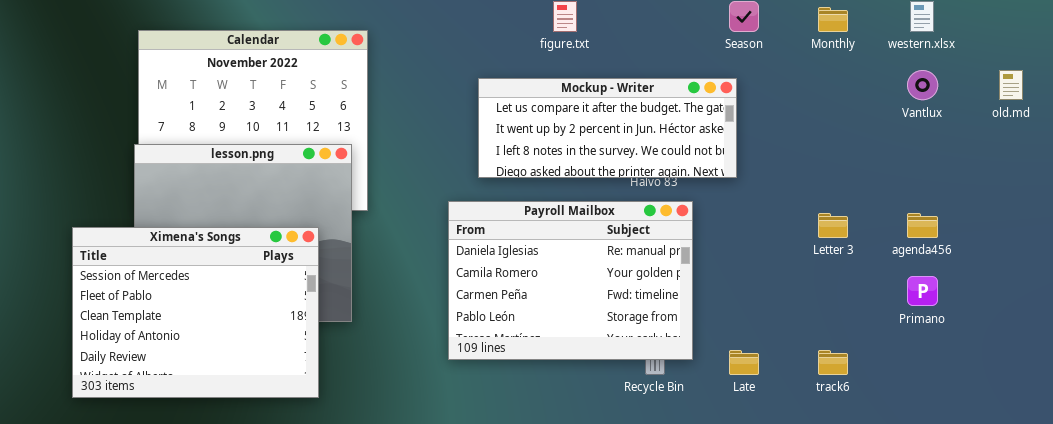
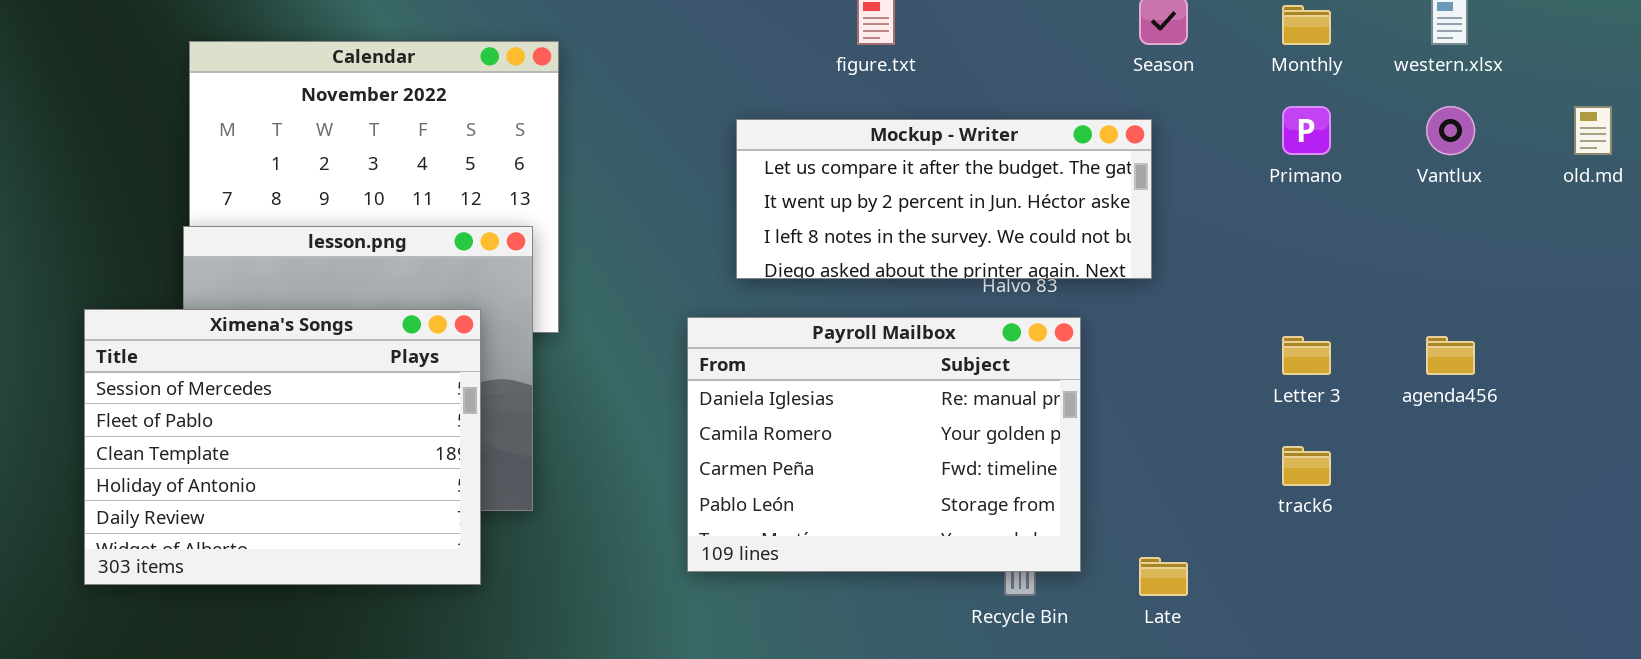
Ximena's Songs: [72,227,319,398] -> [84,309,481,585], moved
Primano: [907,276,938,306] -> [1282,106,1331,155], moved
track6: [818,350,848,375] -> [1282,446,1331,486], moved

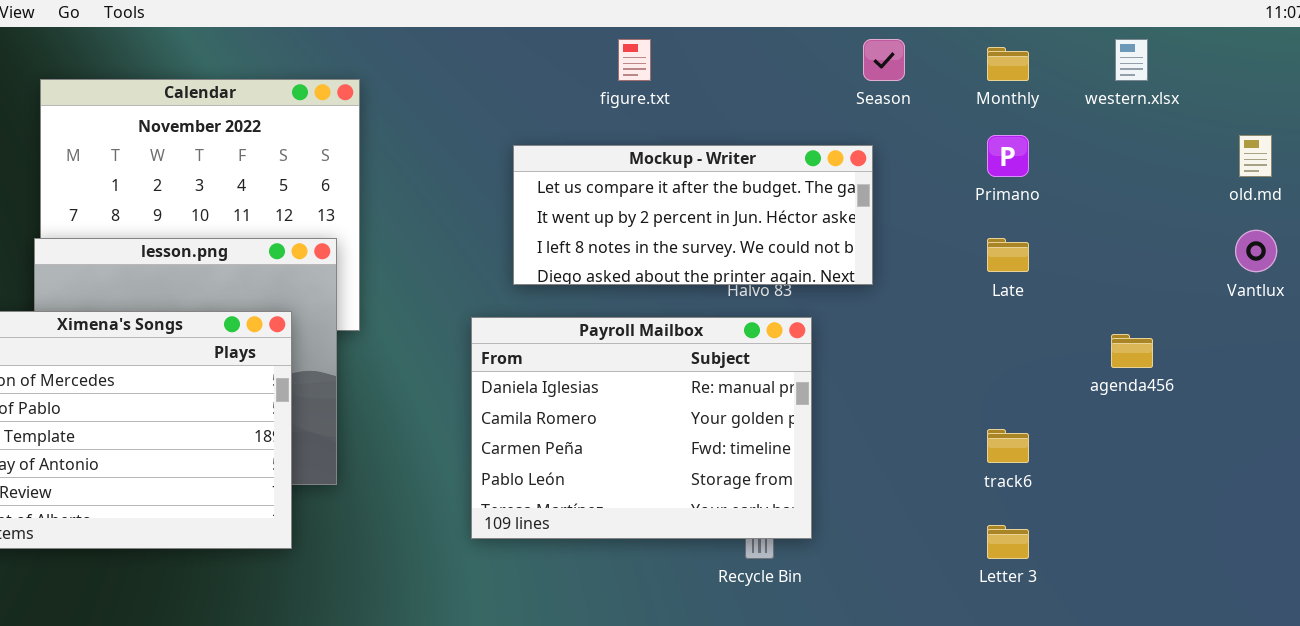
Vantlux: [1426,106,1475,155] -> [1235,230,1277,272], moved
Letter 3: [1282,336,1331,375] -> [987,525,1029,559], moved
Late: [1139,557,1188,596] -> [987,238,1029,272], moved

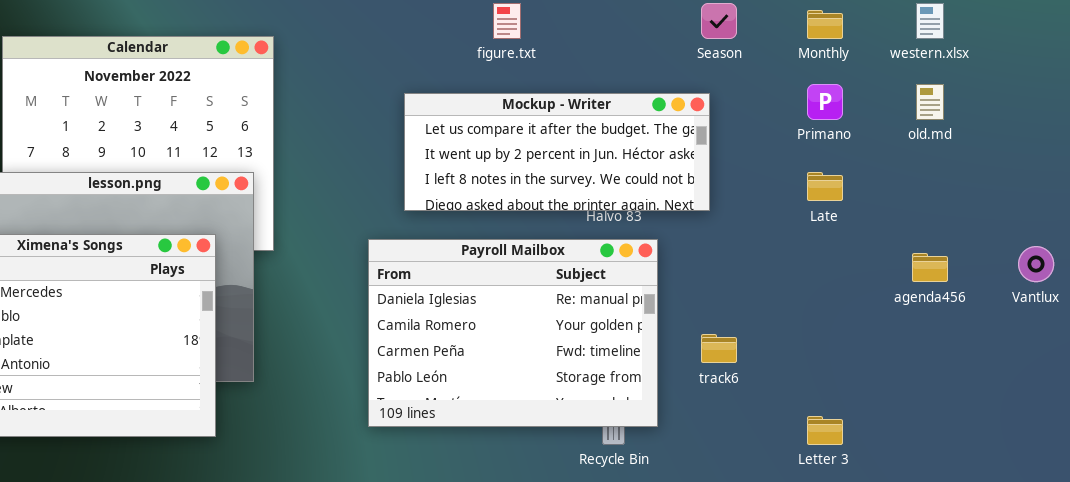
old.md: [1239,135,1272,177] -> [916,84,944,120], moved
Vantlux: [1235,230,1277,272] -> [1018,246,1054,282], moved
track6: [987,429,1029,463] -> [701,334,737,363], moved

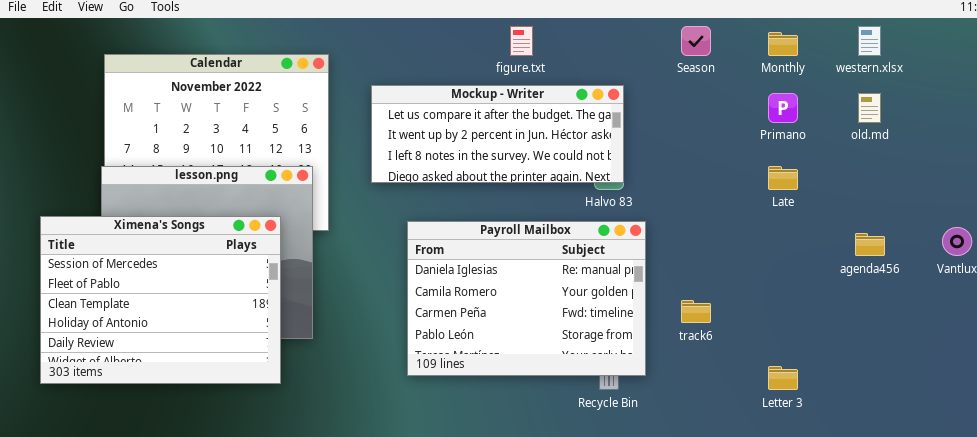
Mockup - Writer: [404,93,710,211] -> [371,85,624,183], moved

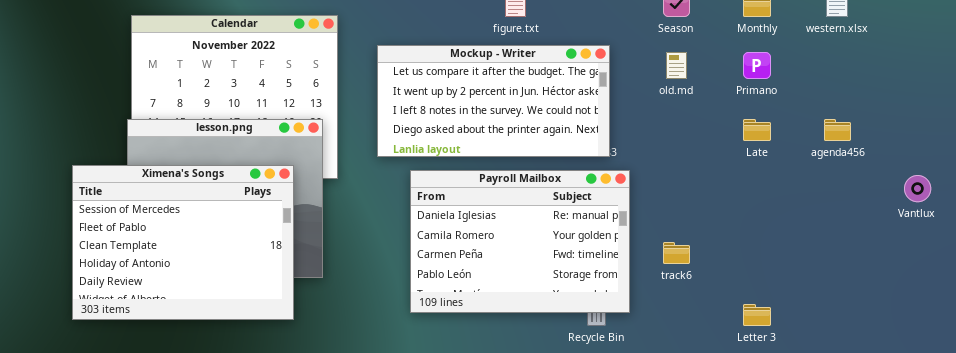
Mockup - Writer: [371,85,624,183] -> [377,45,610,157], resized
old.md: [858,93,881,123] -> [666,52,687,79], moved
agenda456: [855,233,885,256] -> [824,119,851,141], moved

